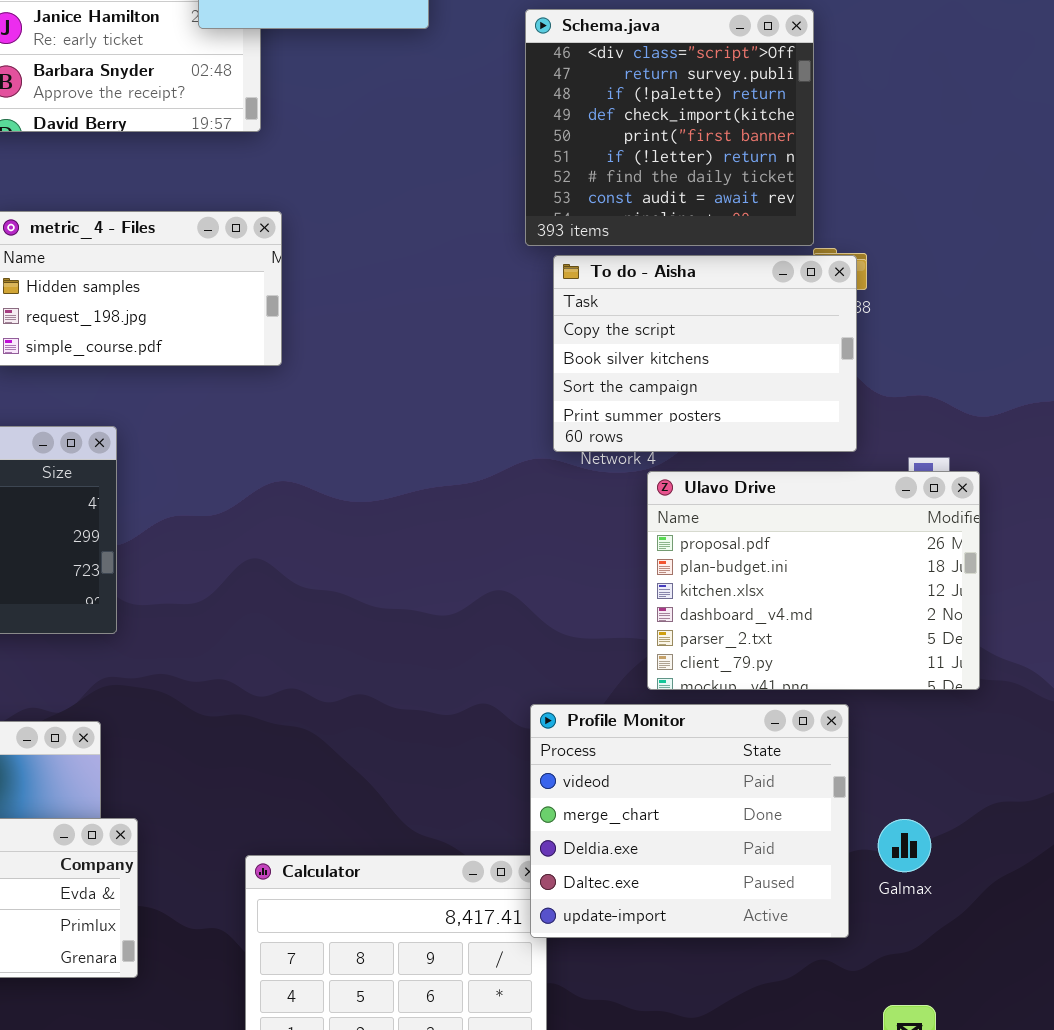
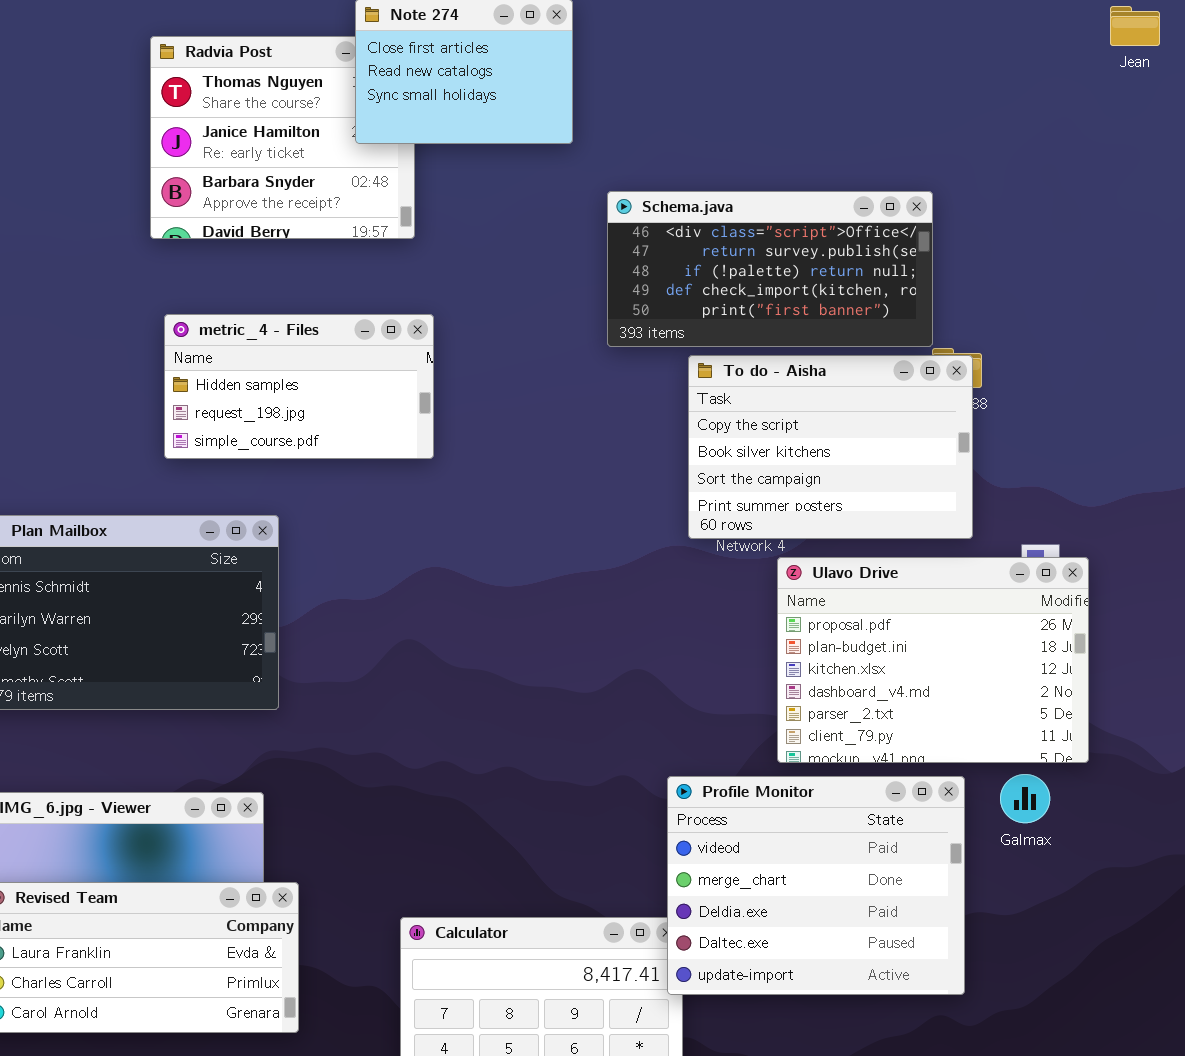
Schema.java: [525,9,814,246] -> [607,191,933,347], resized
Galmax: [878,819,931,872] -> [1000,774,1050,823], moved

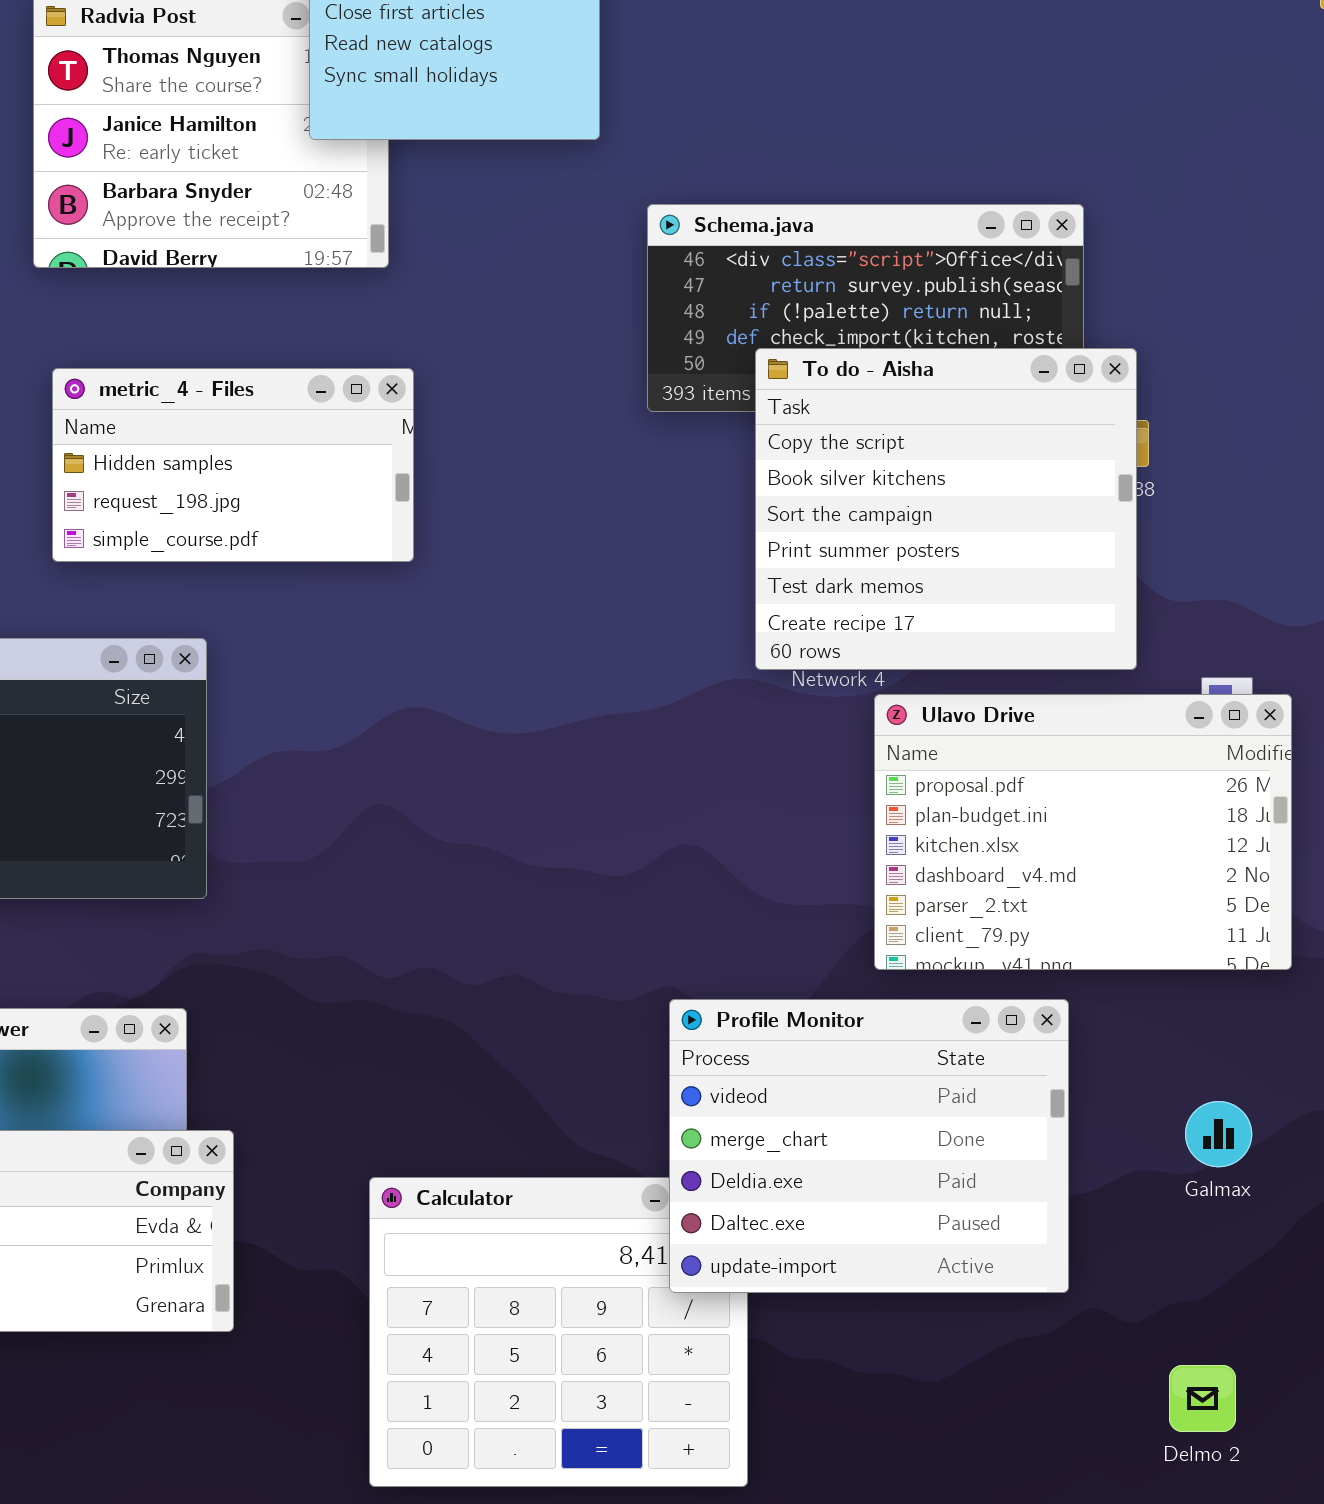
To do - Aisha: [688,355,973,539] -> [755,348,1137,670], resized
Galmax: [1000,774,1050,823] -> [1185,1101,1252,1167], moved
Profile Monitor: [667,776,965,995] -> [669,999,1069,1293], moved

